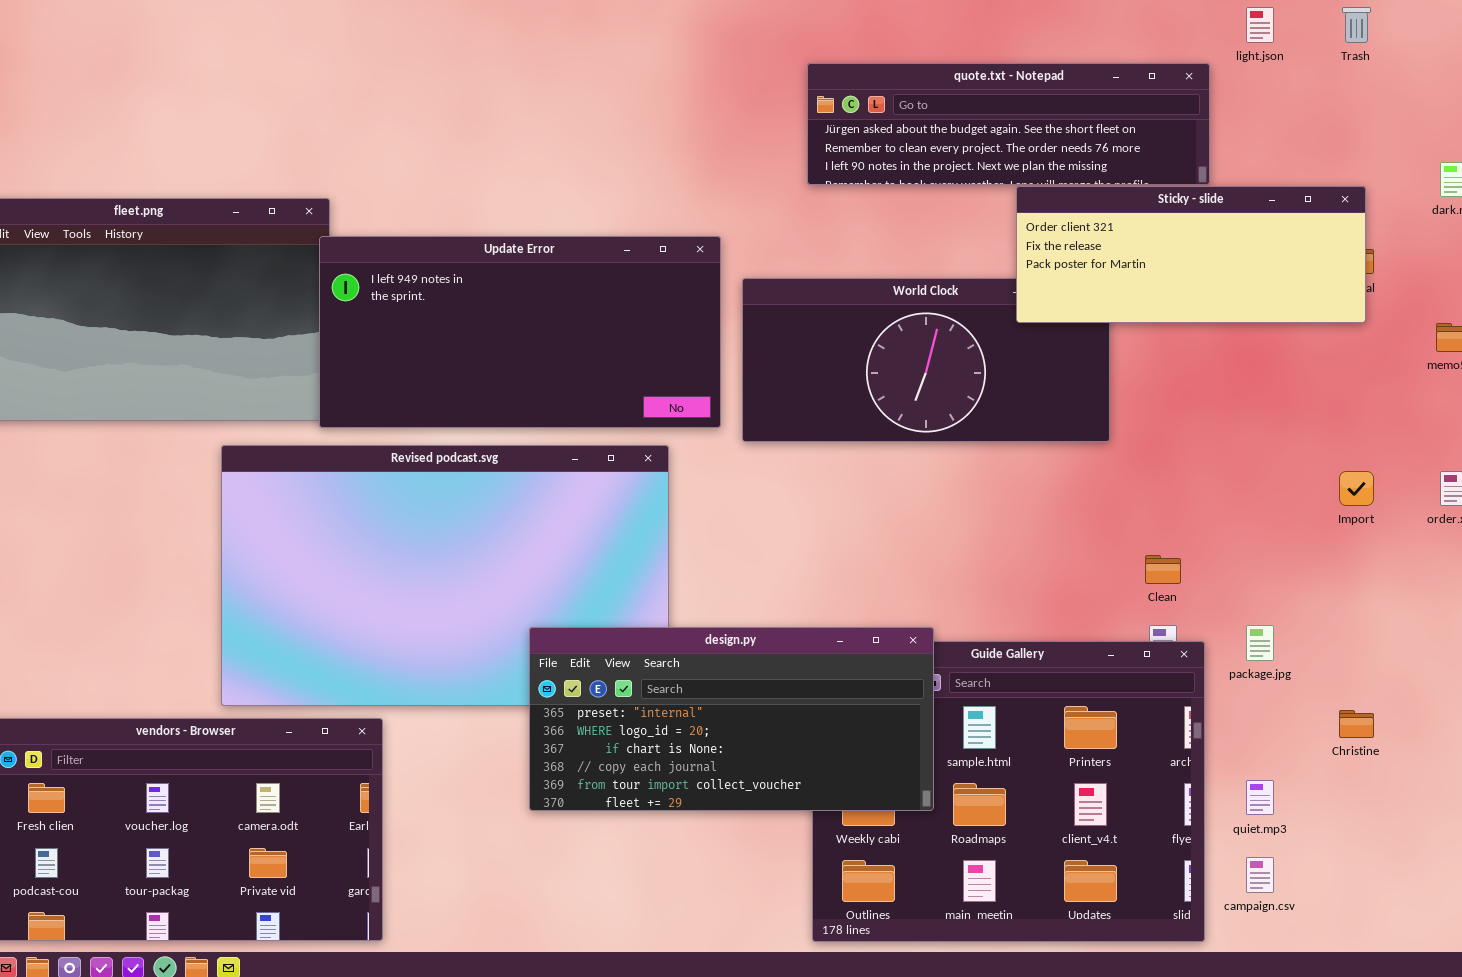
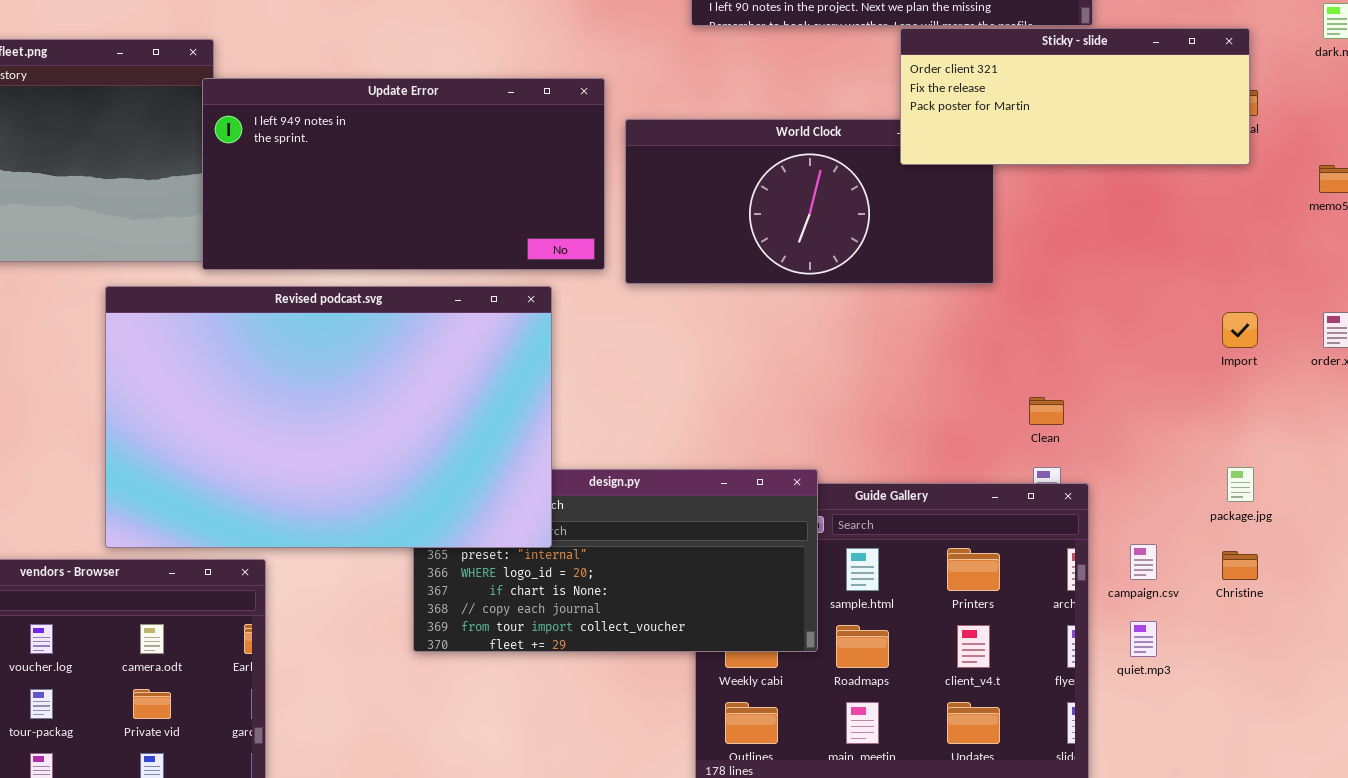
Revised podcast.svg: [221,445,669,706] -> [105,286,552,548], raised
package.jpg: [1246,625,1274,661] -> [1227,467,1254,502], moved
campaign.csv: [1246,857,1274,893] -> [1130,544,1157,580], moved

